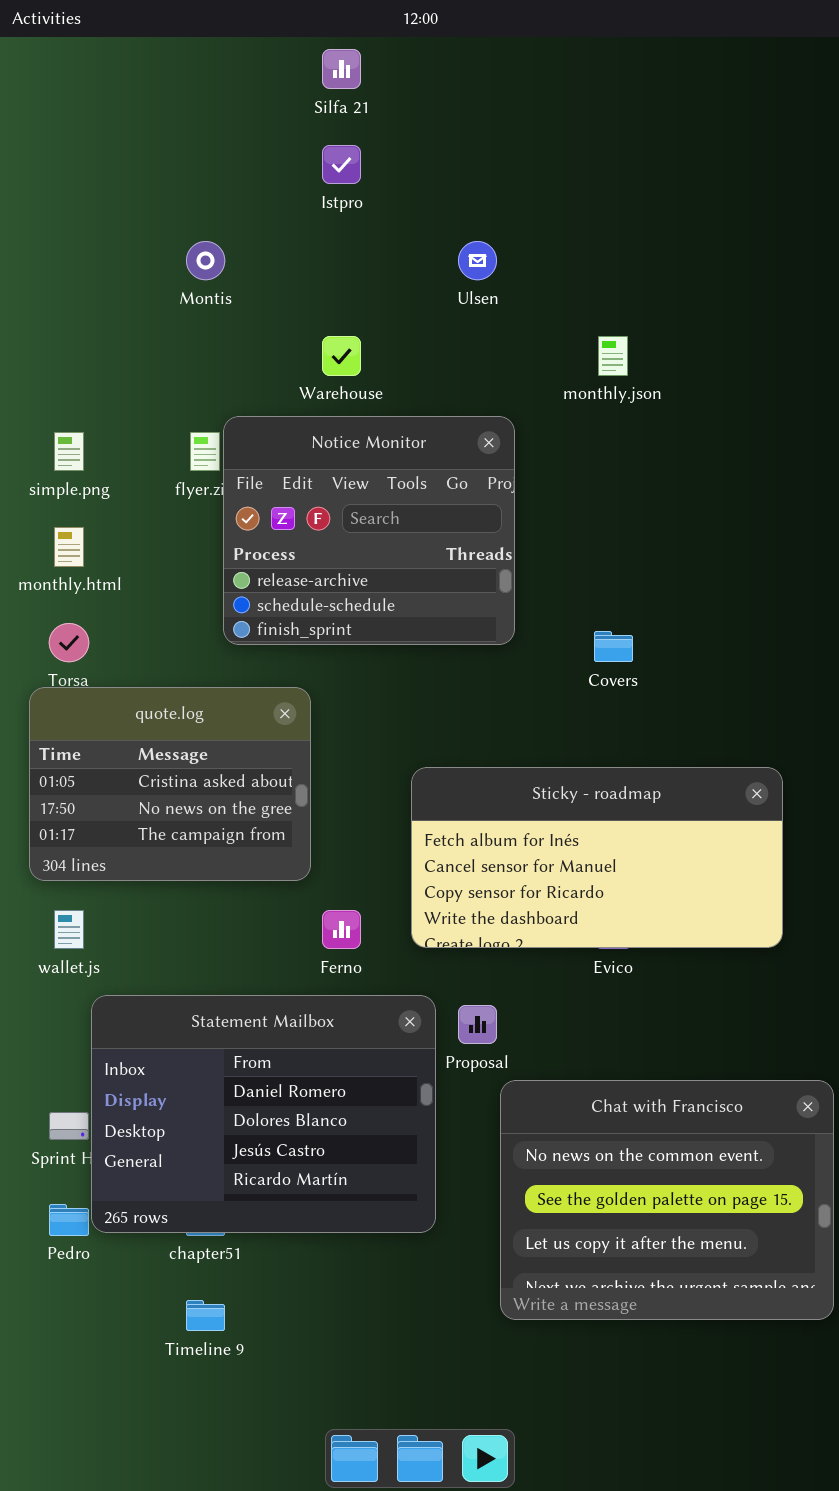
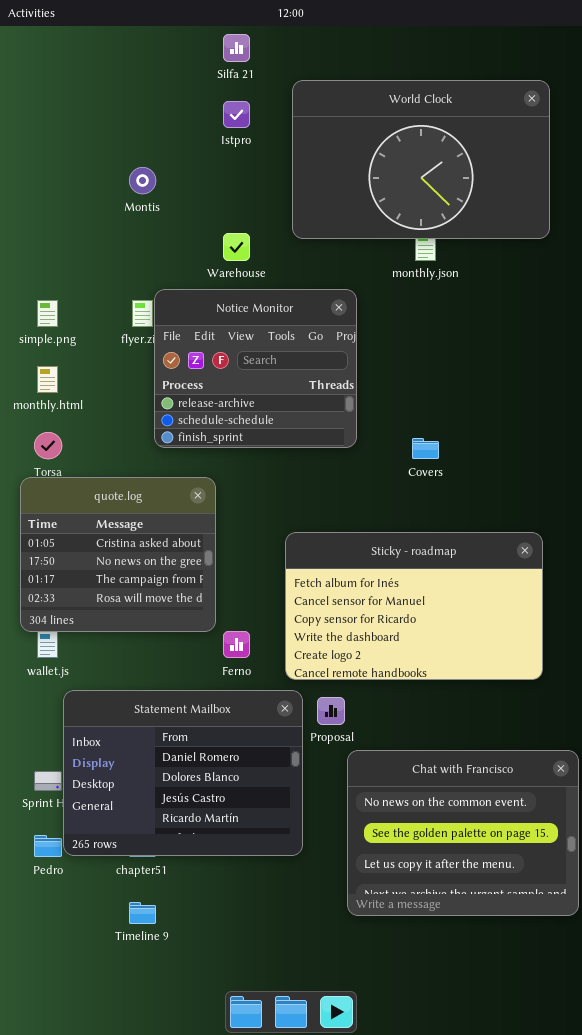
World Clock: none -> [292,80,550,239], opened
quote.log: [29,687,311,881] -> [20,477,216,632], resized
Sticky - roadmap: [411,767,783,948] -> [285,532,543,680], resized

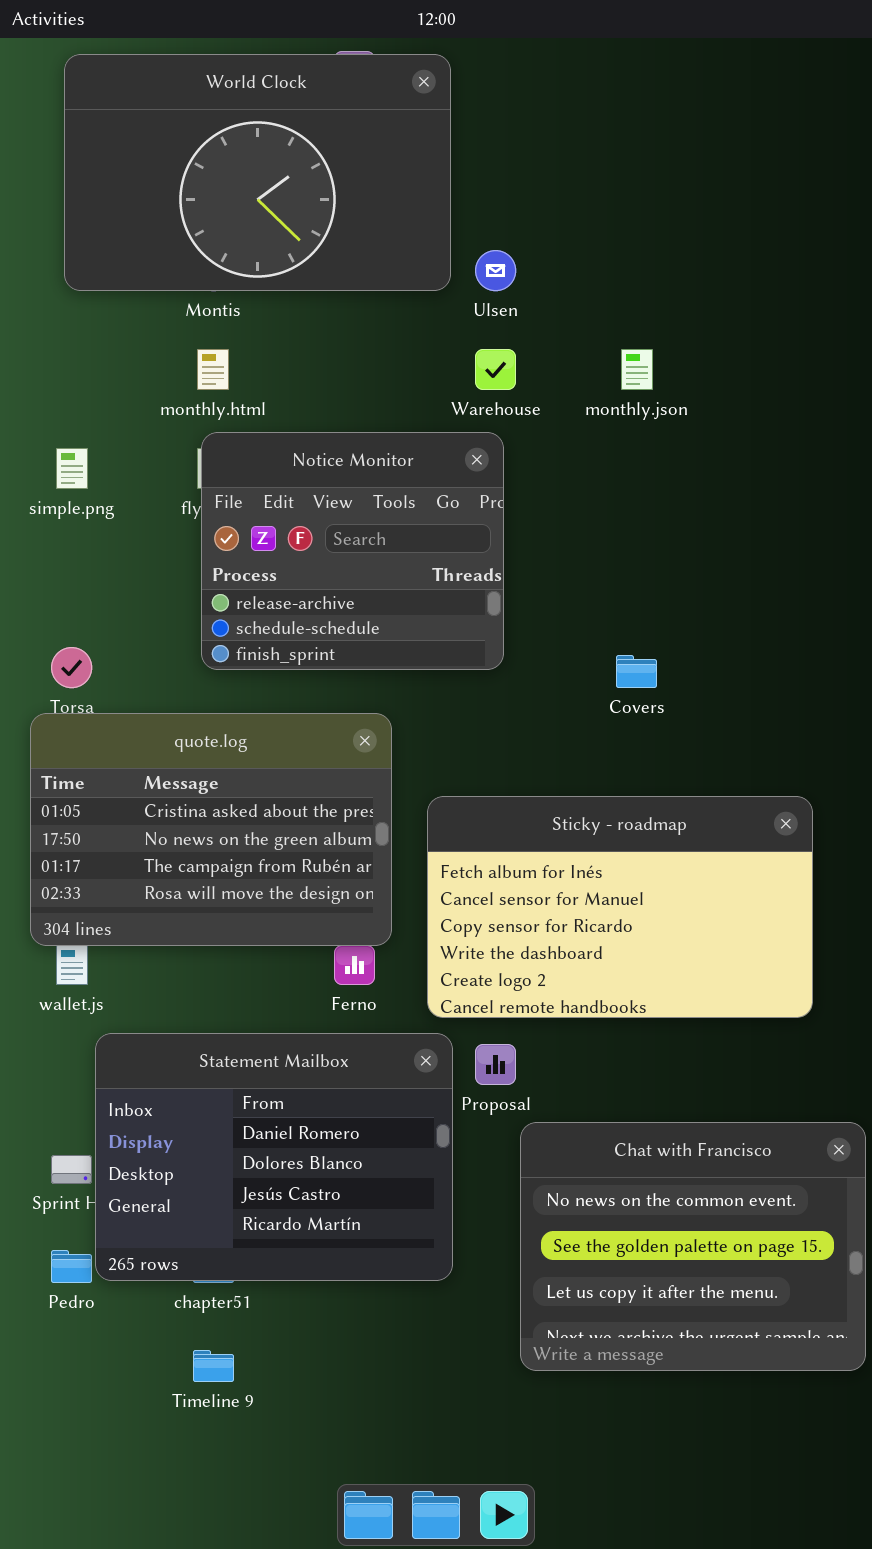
World Clock: [292,80,550,239] -> [64,54,451,291], moved
Warehouse: [223,233,250,261] -> [475,349,516,390], moved
Notice Monitor: [154,289,357,448] -> [201,432,504,670], moved
monthly.html: [37,366,58,393] -> [197,349,229,390], moved
quote.log: [20,477,216,632] -> [30,713,392,946], resized

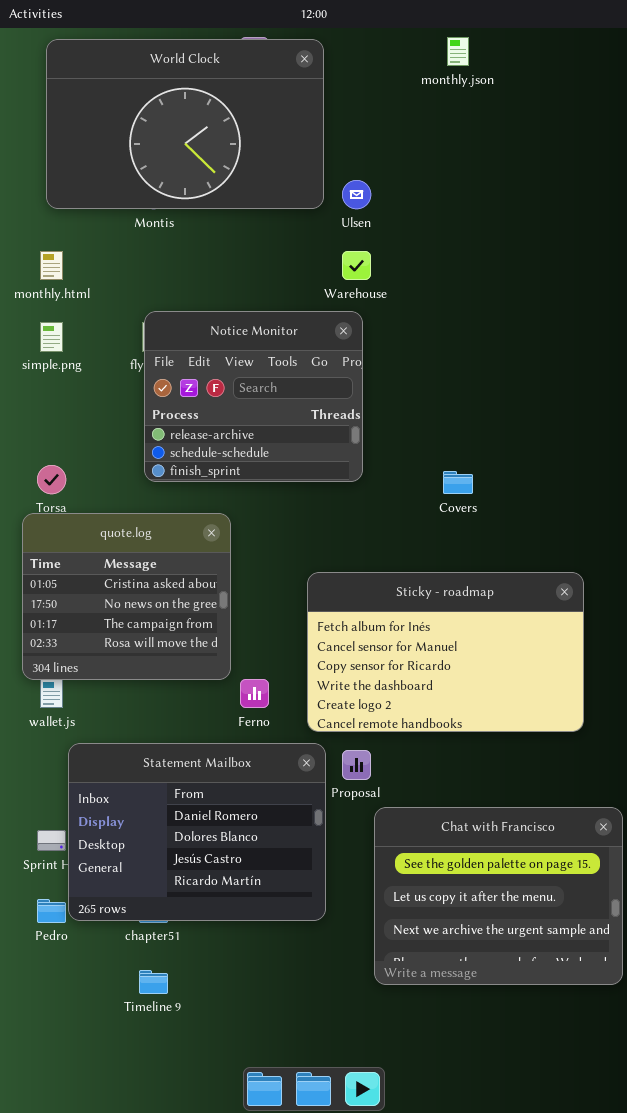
monthly.html: [197,349,229,390] -> [40,251,63,280], moved
monthly.json: [621,349,653,390] -> [447,37,469,66], moved
quote.log: [30,713,392,946] -> [22,513,231,680], resized
Chat with Francisco: [520,1122,866,1371] -> [374,807,623,985], scrolled down 1 row

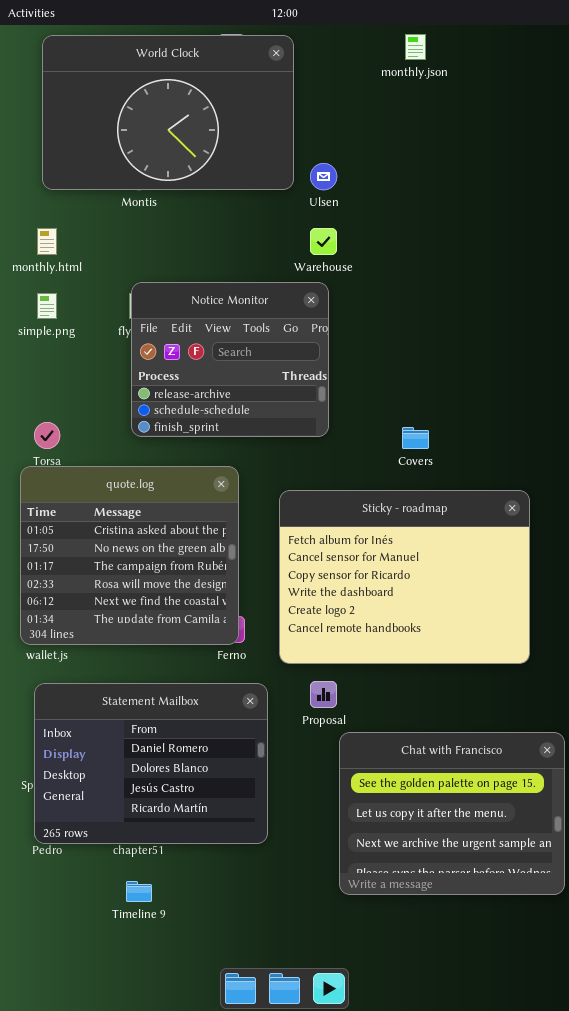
quote.log: [22,513,231,680] -> [20,466,239,645], resized
Sticky - roadmap: [307,572,584,732] -> [279,490,530,664], resized
Statement Mailbox: [68,743,326,921] -> [34,683,268,844], moved

